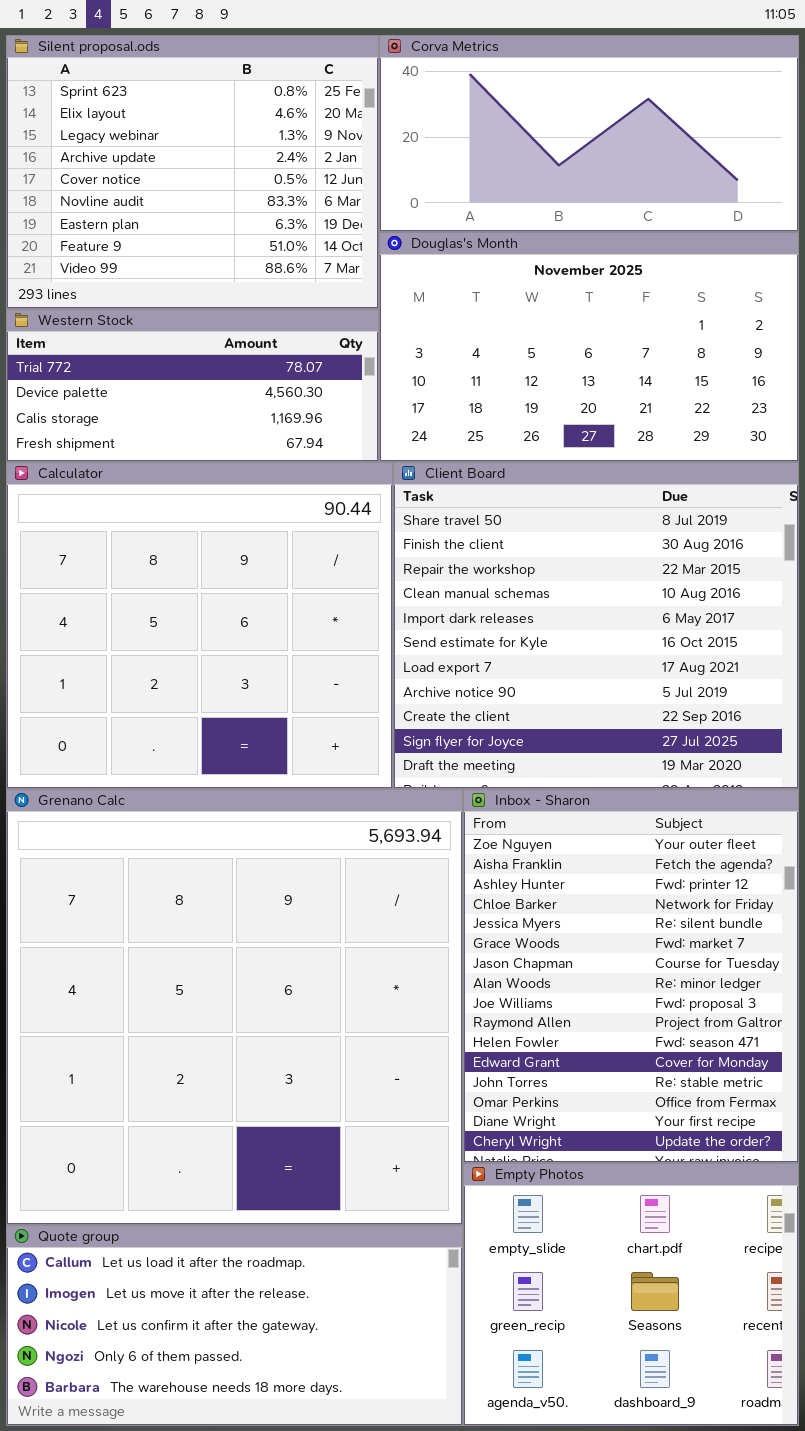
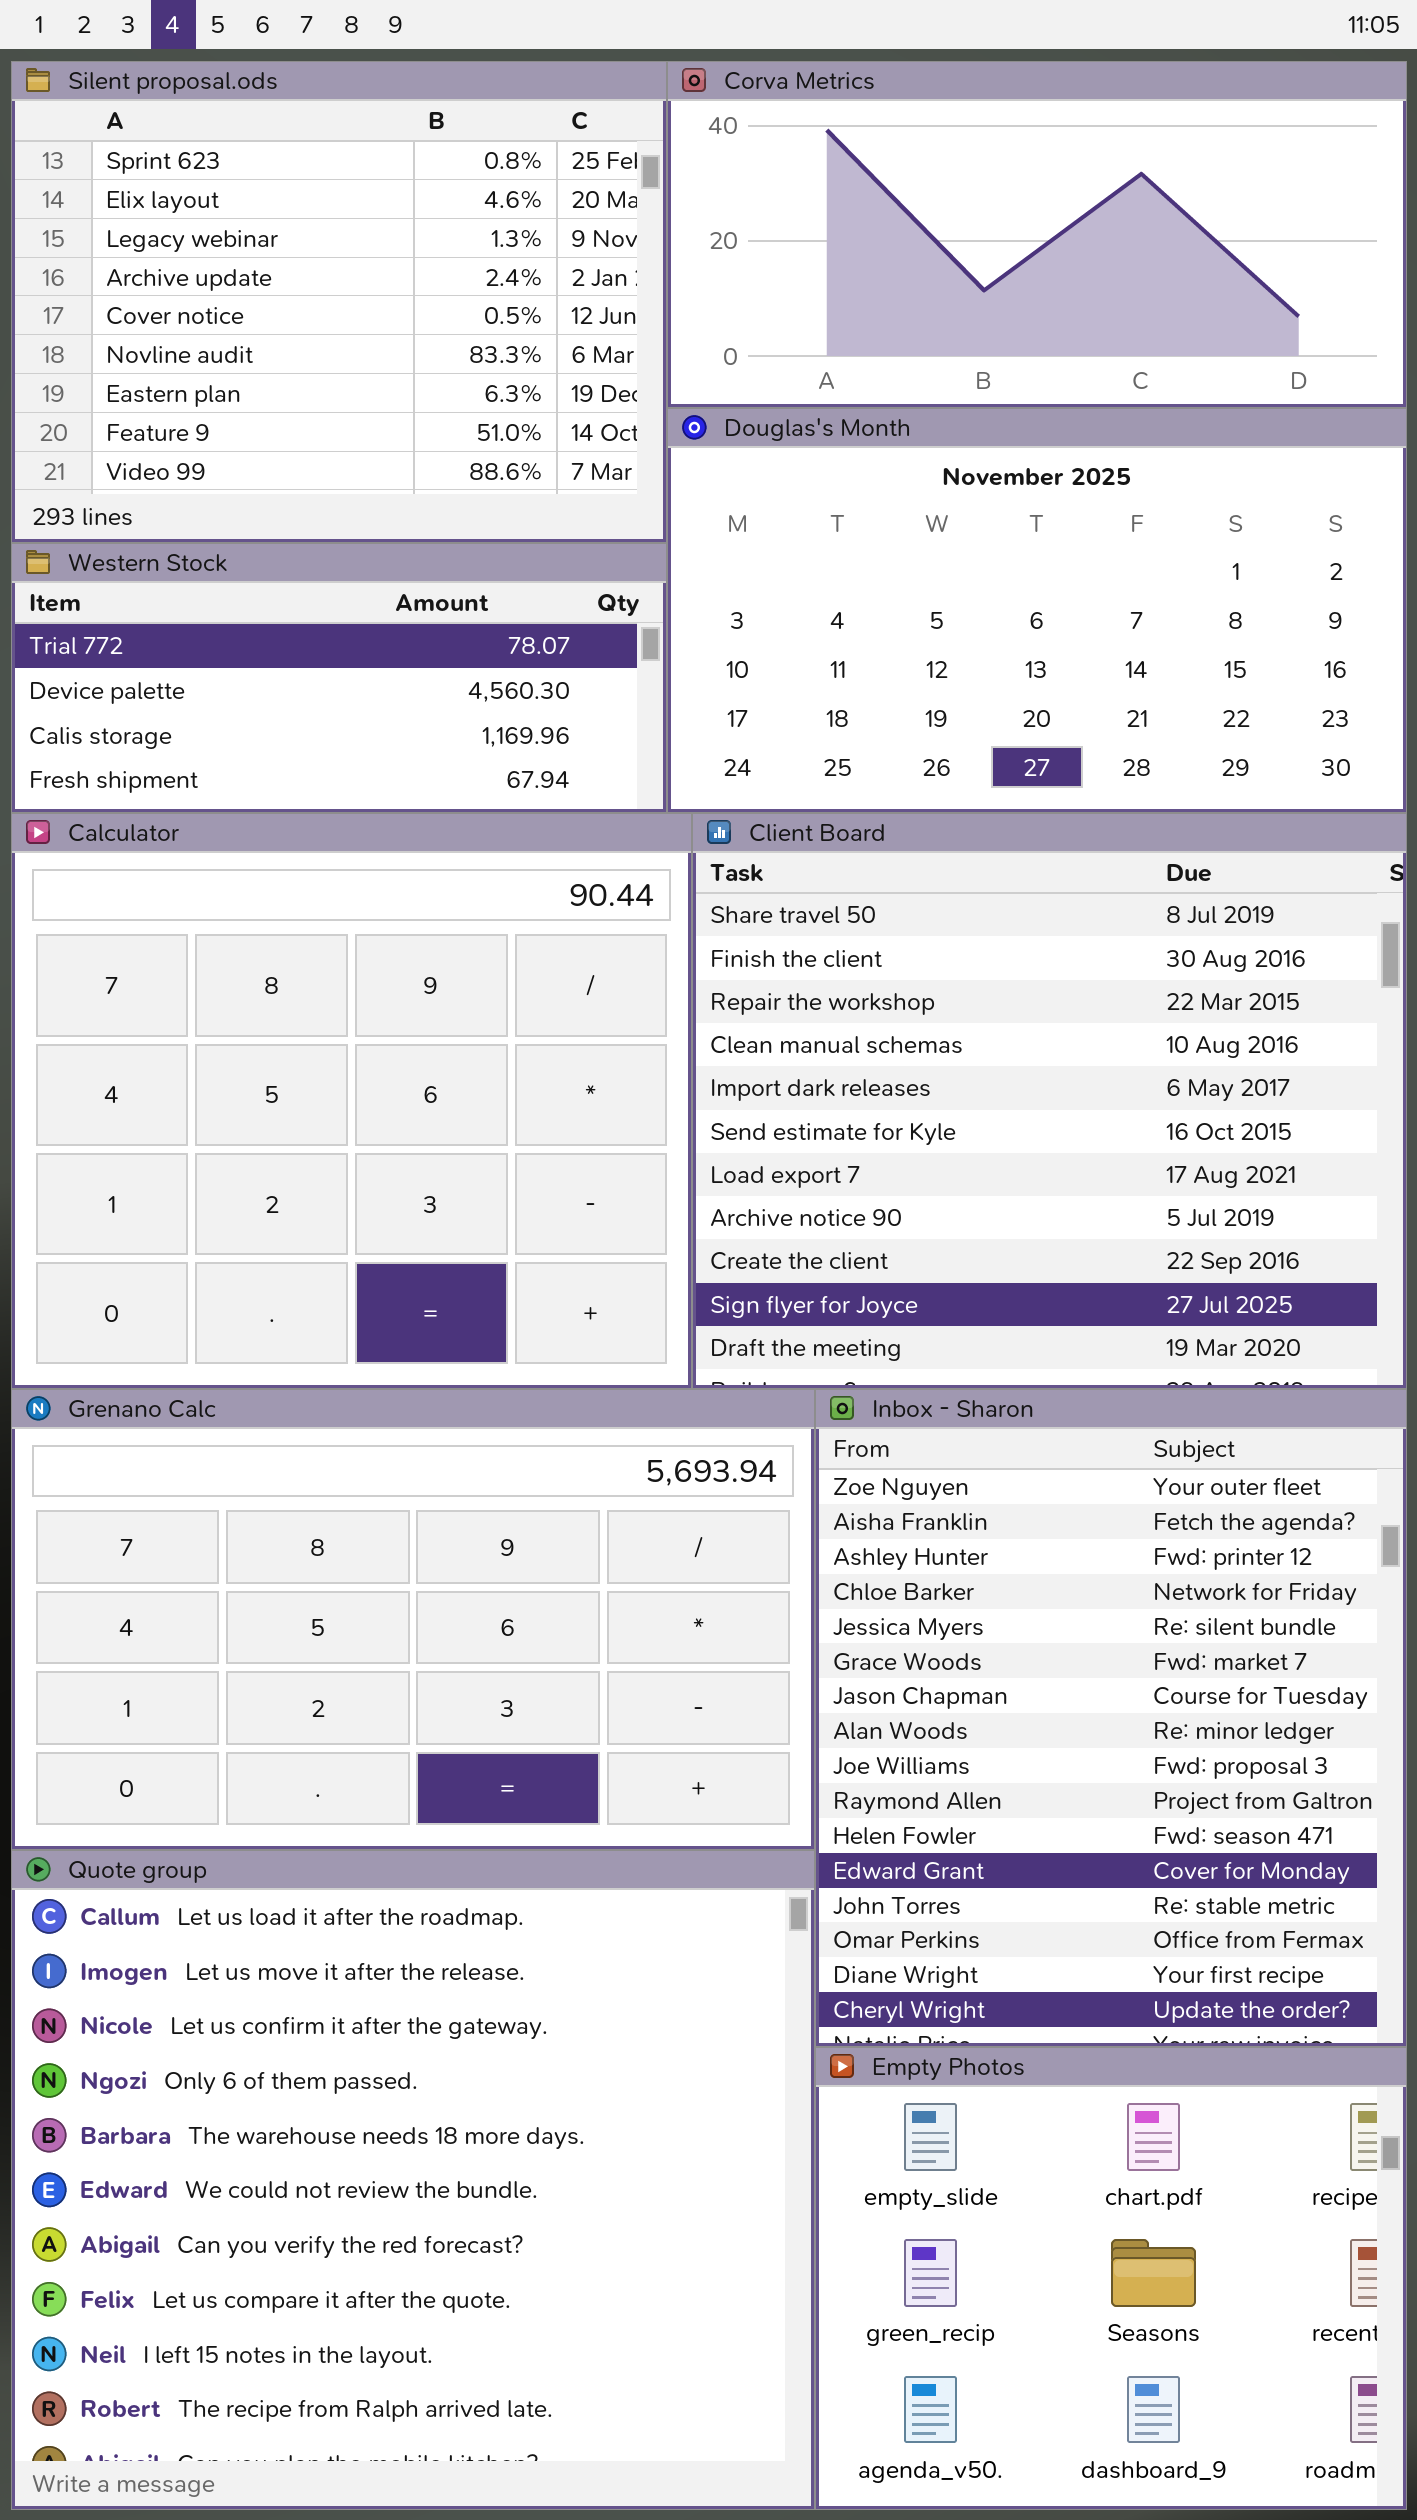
Grenano Calc: [6,789,463,1225] -> [11,1389,815,1850], resized
Quote group: [6,1225,463,1426] -> [11,1850,815,2510], resized

